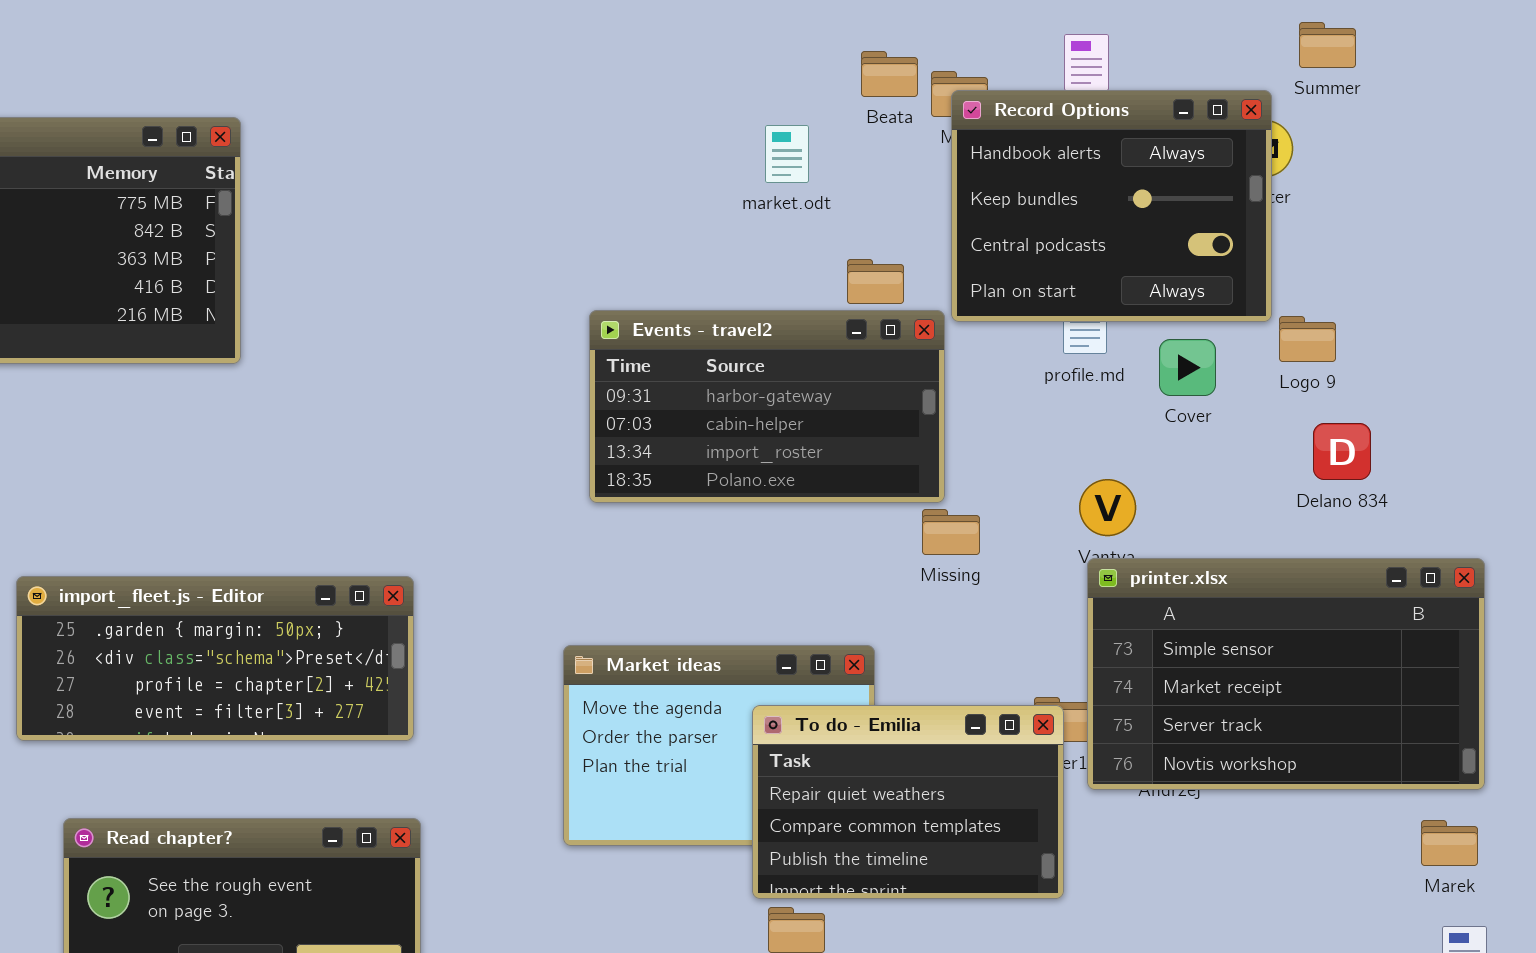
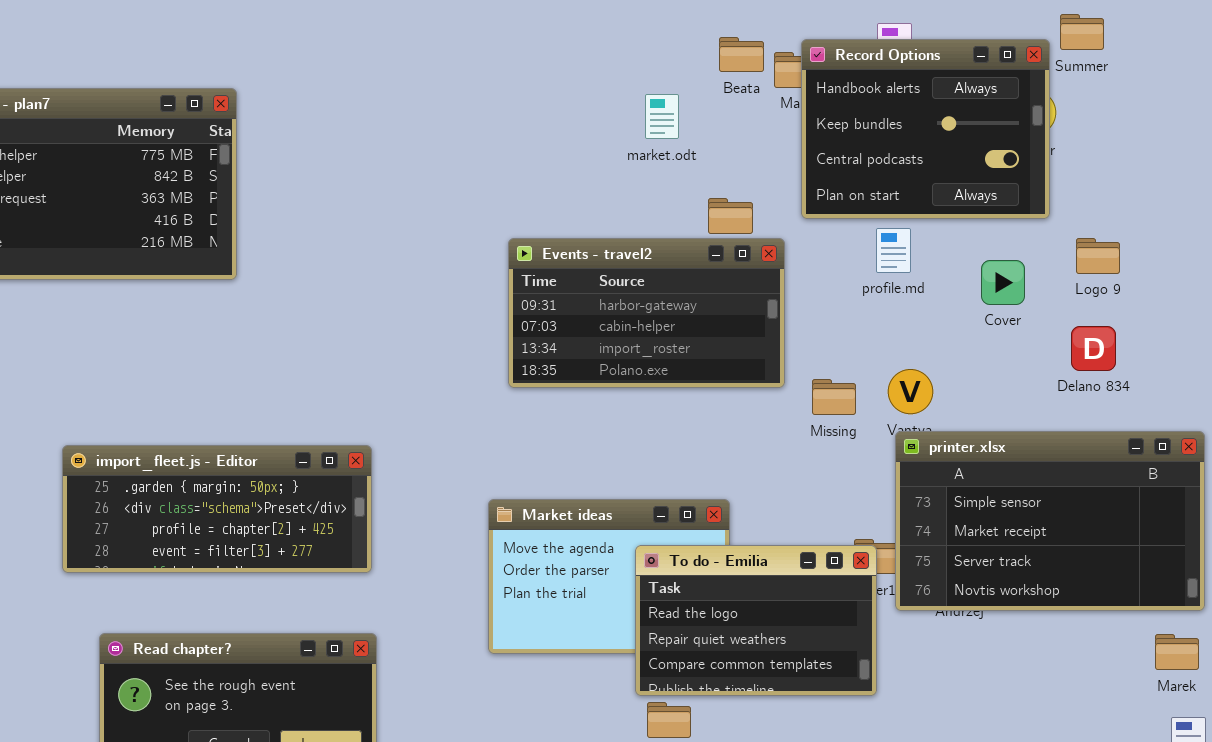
Record Options: [951,90,1272,322] -> [801,39,1050,219], moved
Logo 9: [1279,316,1336,362] -> [1076,238,1120,274], moved
Cover: [1159,339,1216,396] -> [981,260,1025,305], moved
Missing: [922,509,980,555] -> [812,379,856,415], moved
To do - Emilia: [752,705,1064,899] -> [635,545,877,696], scrolled up 1 row

